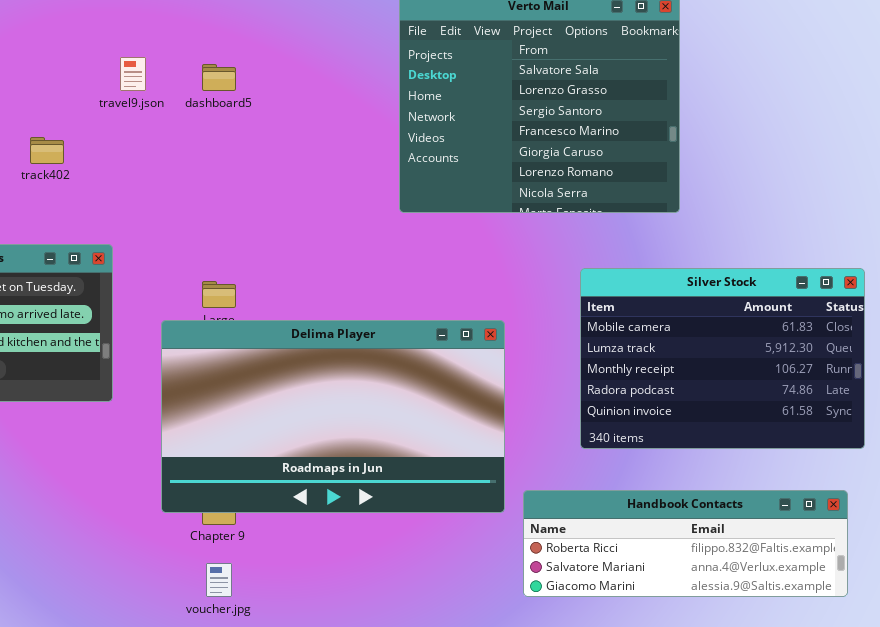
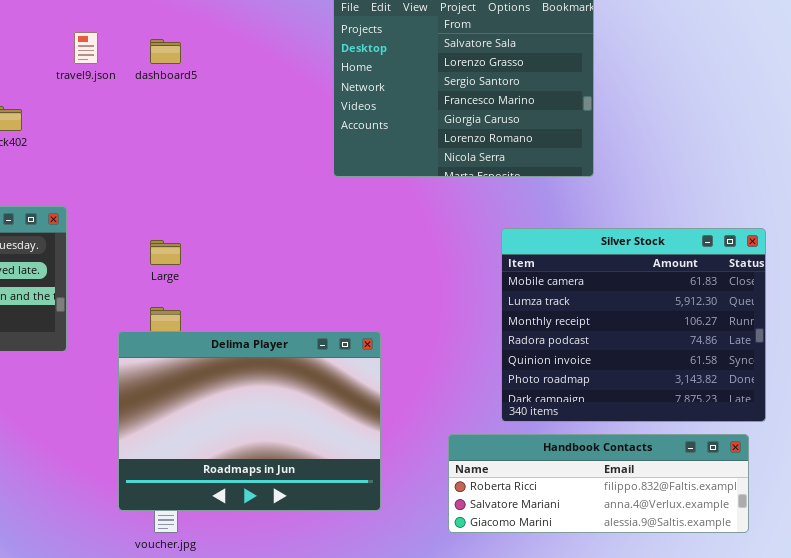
Silver Stock: [580,268,865,449] -> [501,228,766,422], resized
Delima Player: [161,320,505,513] -> [118,331,381,511], moved, resized

